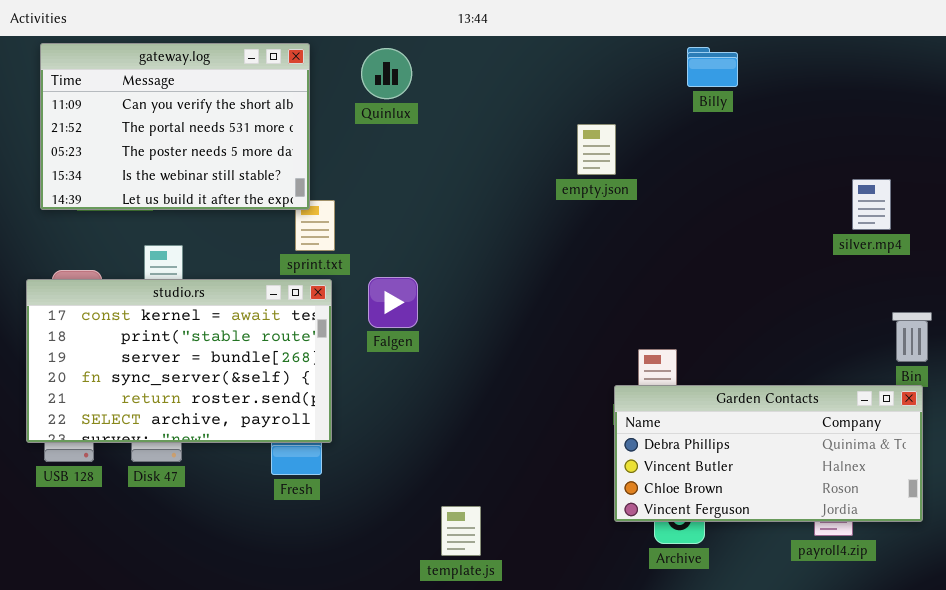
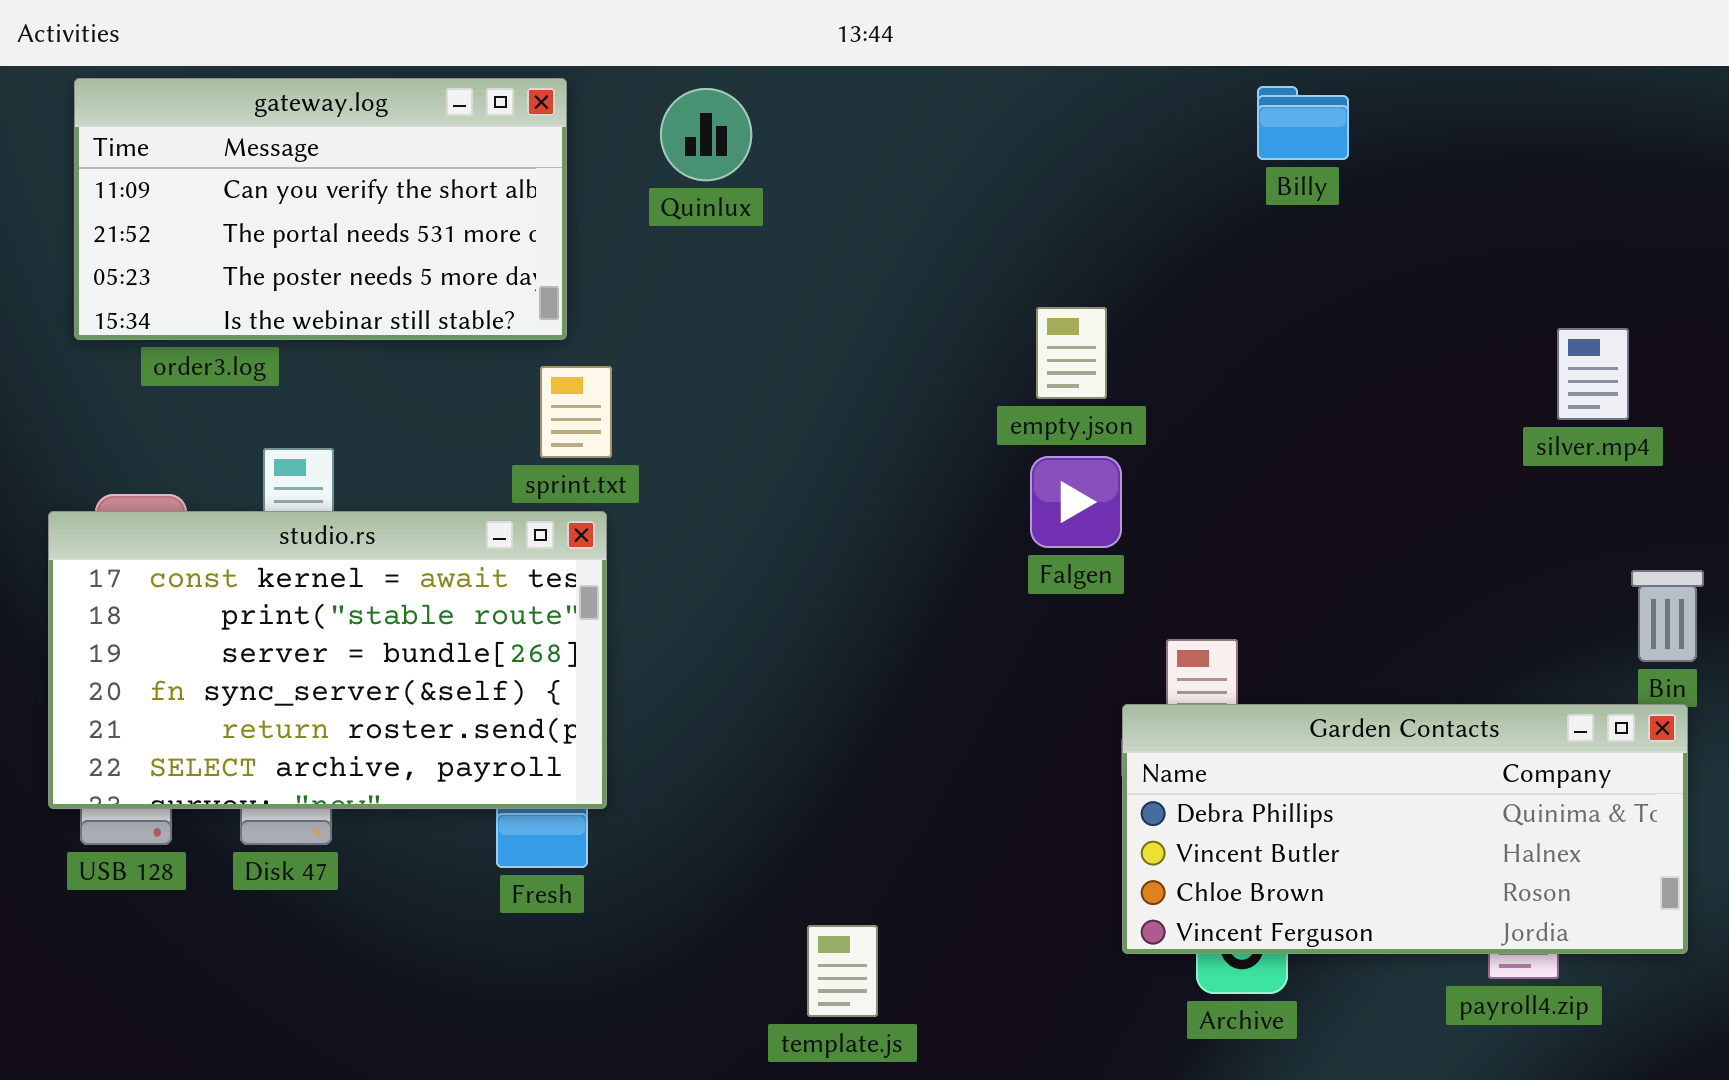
gateway.log: [40,43,310,210] -> [74,78,567,340], resized
empty.json: [577,124,616,175] -> [1036,307,1107,399], moved
Falgen: [368,277,418,328] -> [1030,456,1122,548], moved

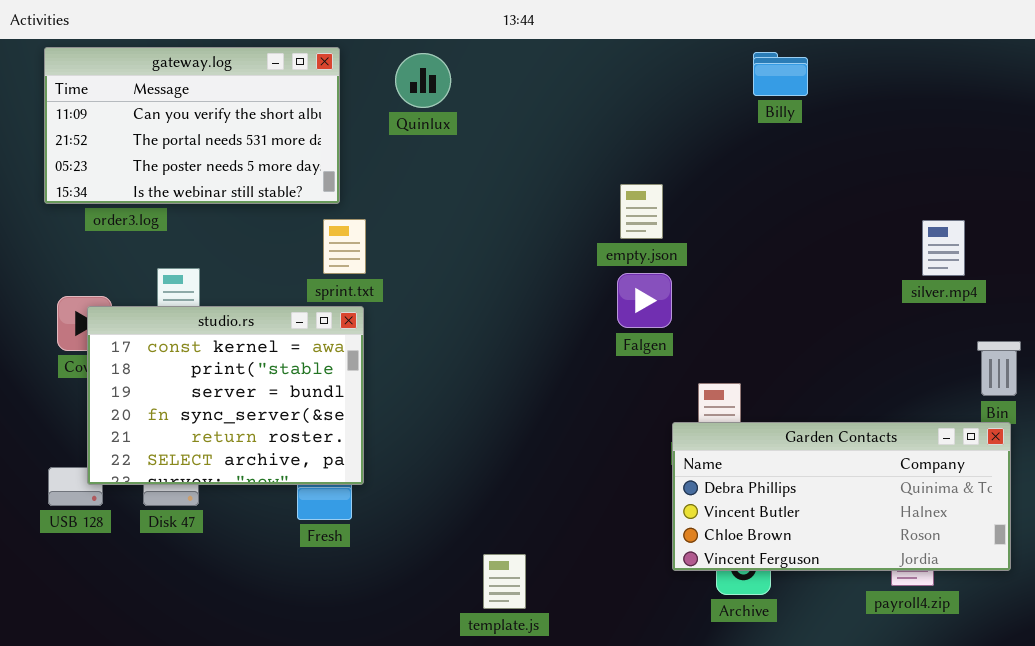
silver.mp4: [1557,328,1629,420] -> [922,220,965,276], moved
studio.rs: [48,511,607,809] -> [87,306,364,485], resized

